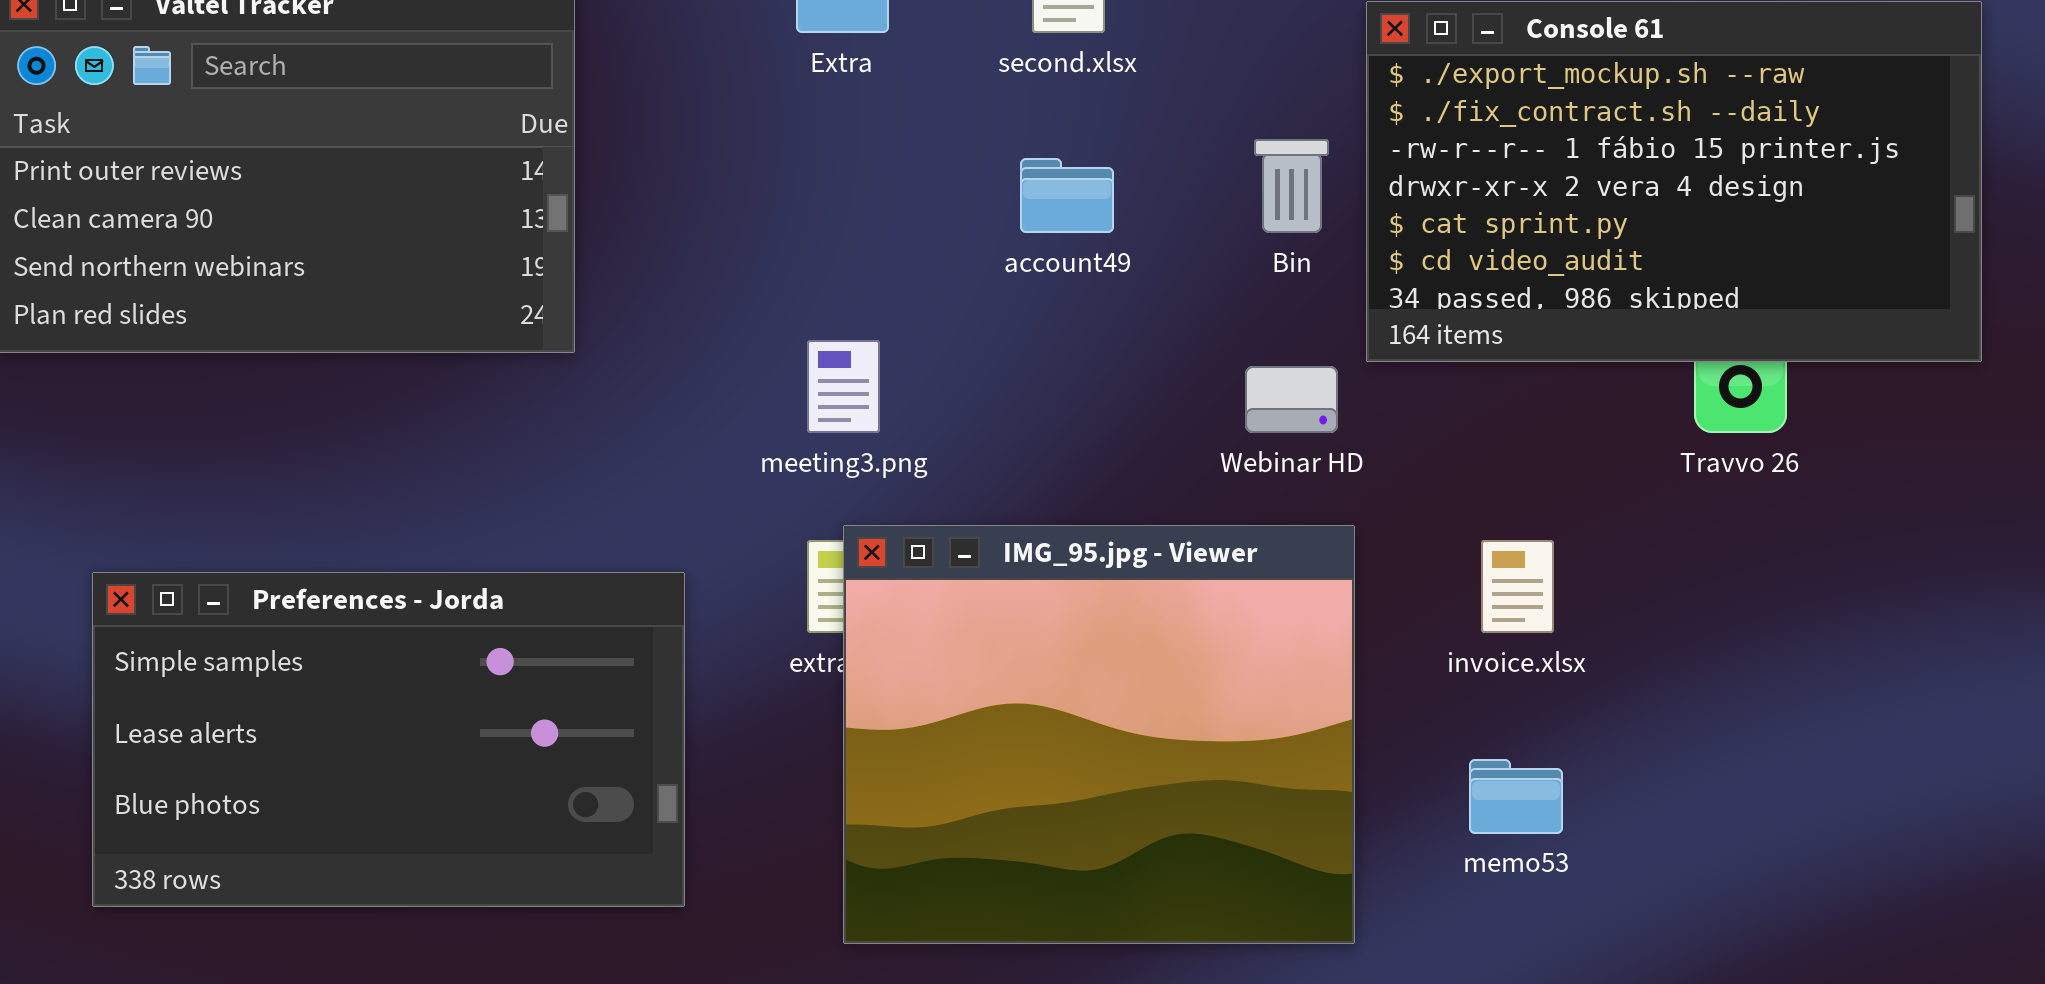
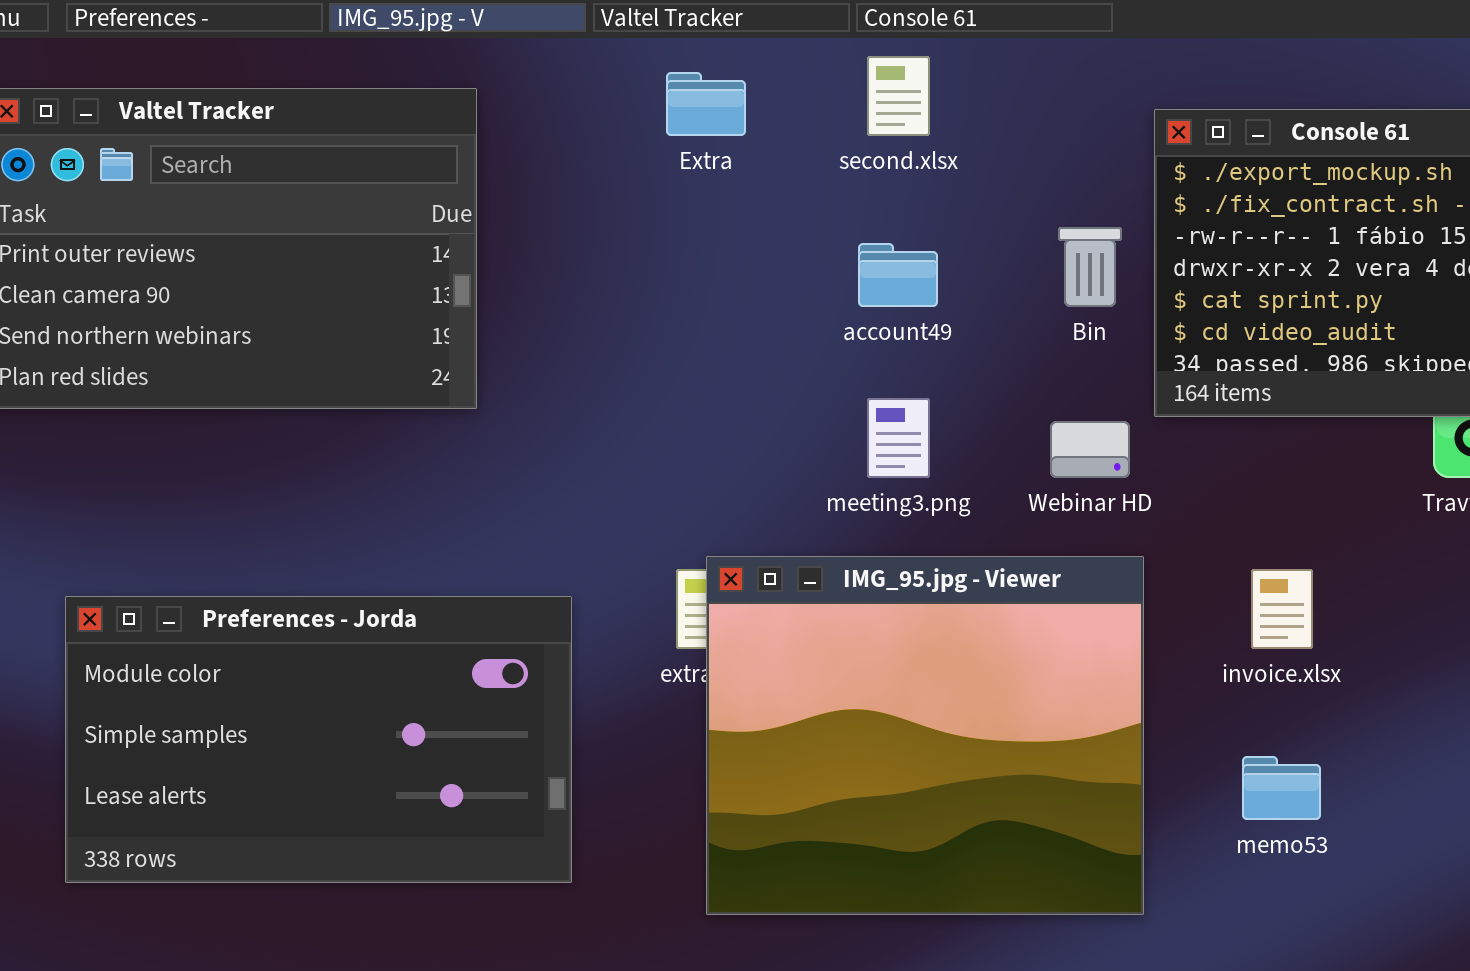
meeting3.png: [807,340,880,433] -> [867,398,930,478], moved
Preferences - Jorda: [92,572,685,907] -> [65,596,572,883], scrolled up 1 row

